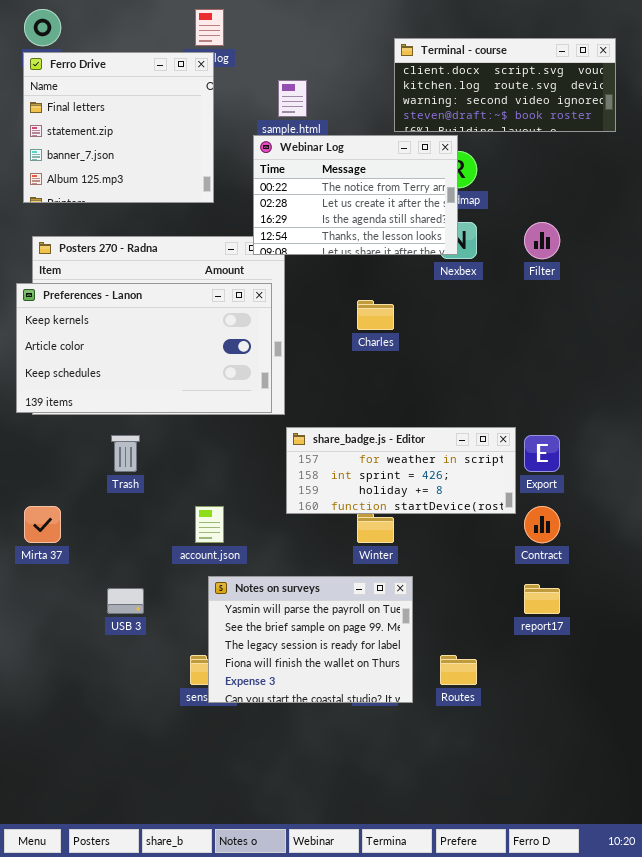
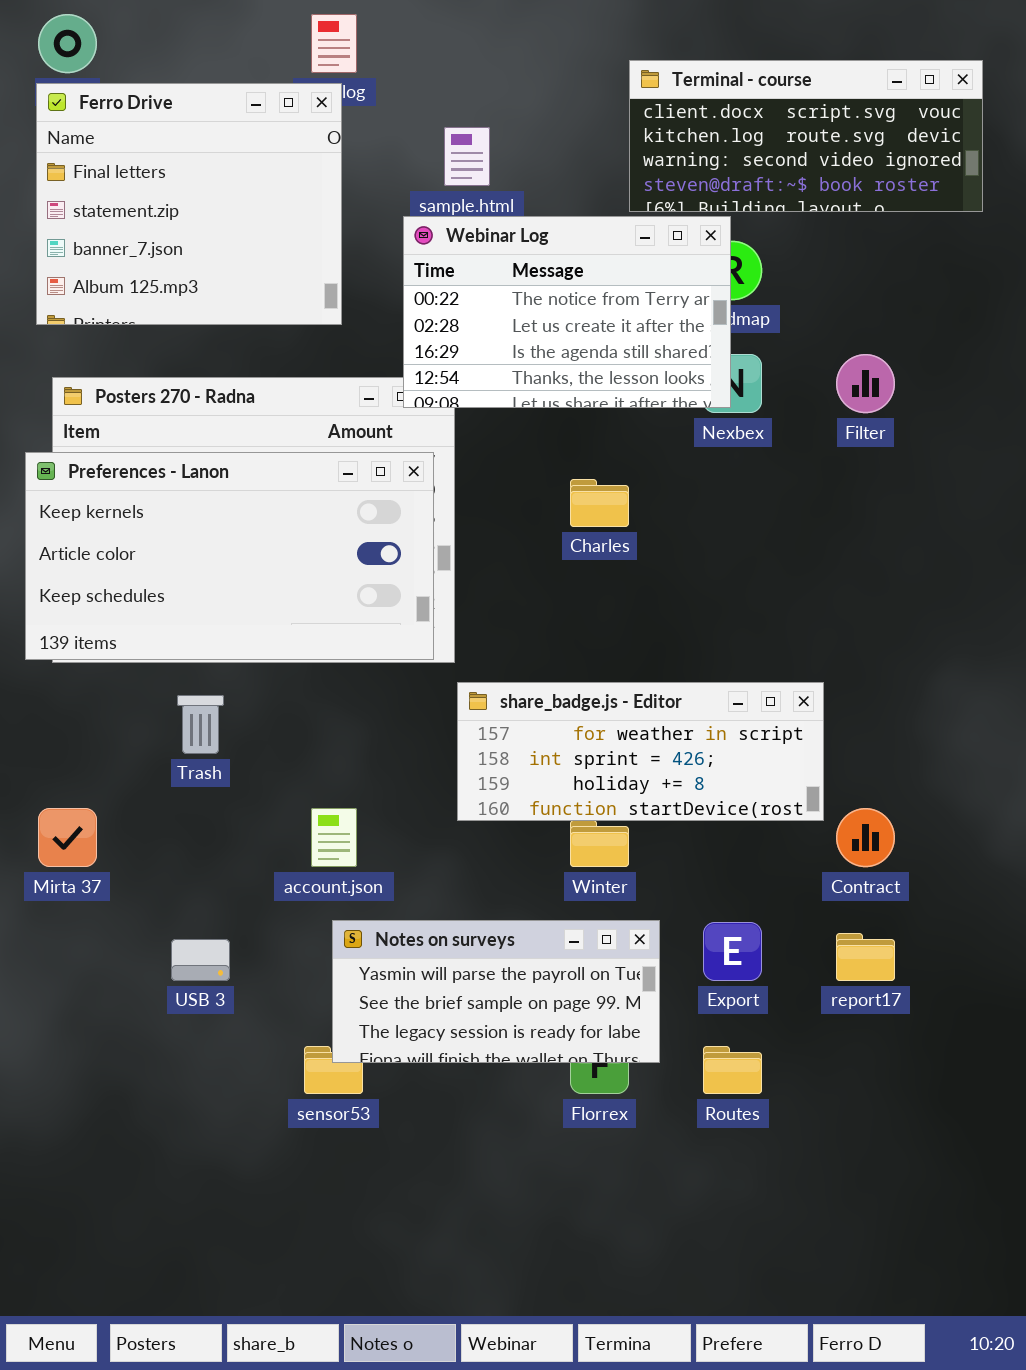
Export: [524,435,560,472] -> [703,922,762,981], moved
Notes on surveys: [208,576,413,703] -> [332,920,660,1063], resized

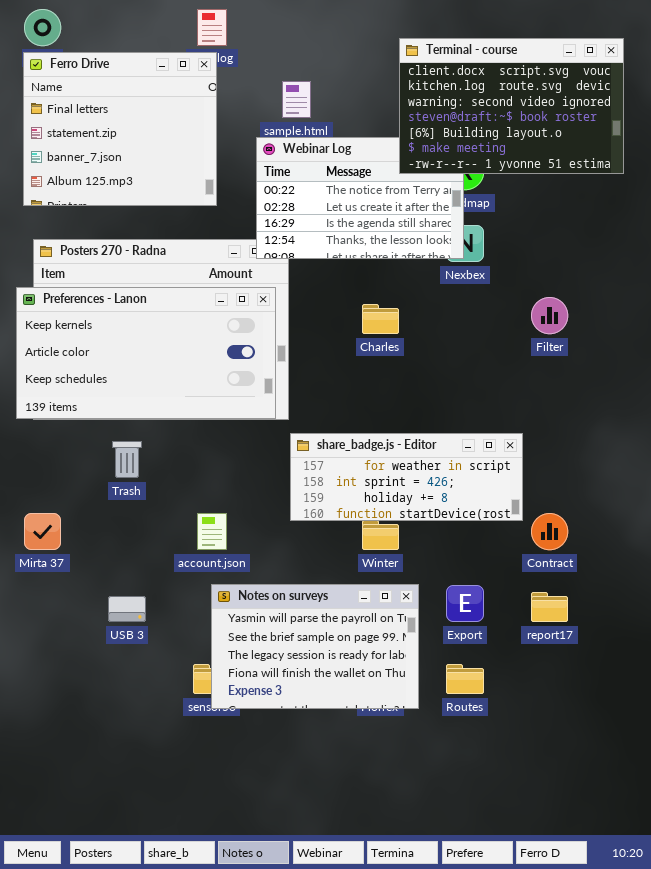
Terminal - course: [629,60,983,212] -> [399,38,624,174], resized
Filter: [836,354,895,413] -> [531,297,568,334], moved
Notes on surveys: [332,920,660,1063] -> [211,584,419,709], resized

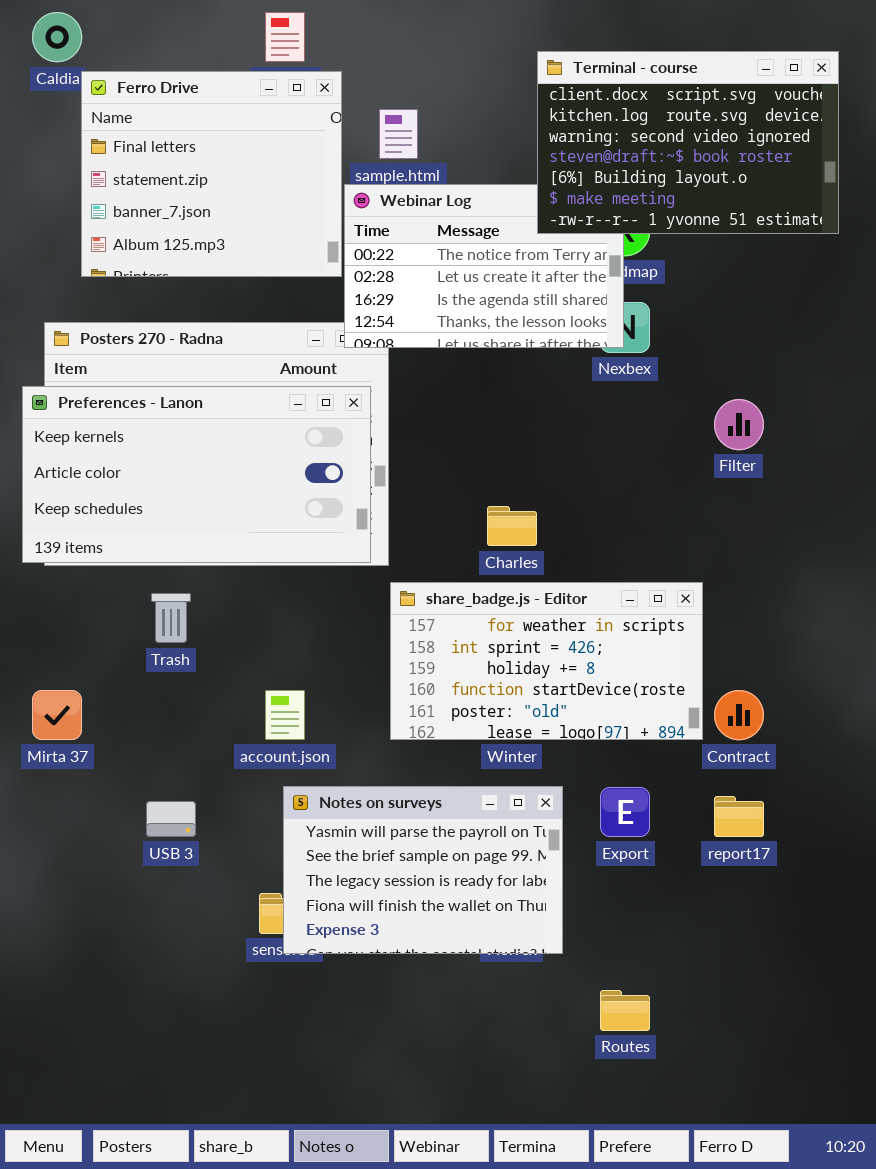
Ferro Drive: [23,52,217,206] -> [81,71,342,277], moved
Charles: [362,304,399,334] -> [487,506,537,546], moved
share_badge.js - Editor: [290,433,523,521] -> [390,582,703,740], resized
Routes: [446,664,484,694] -> [600,990,650,1031], moved

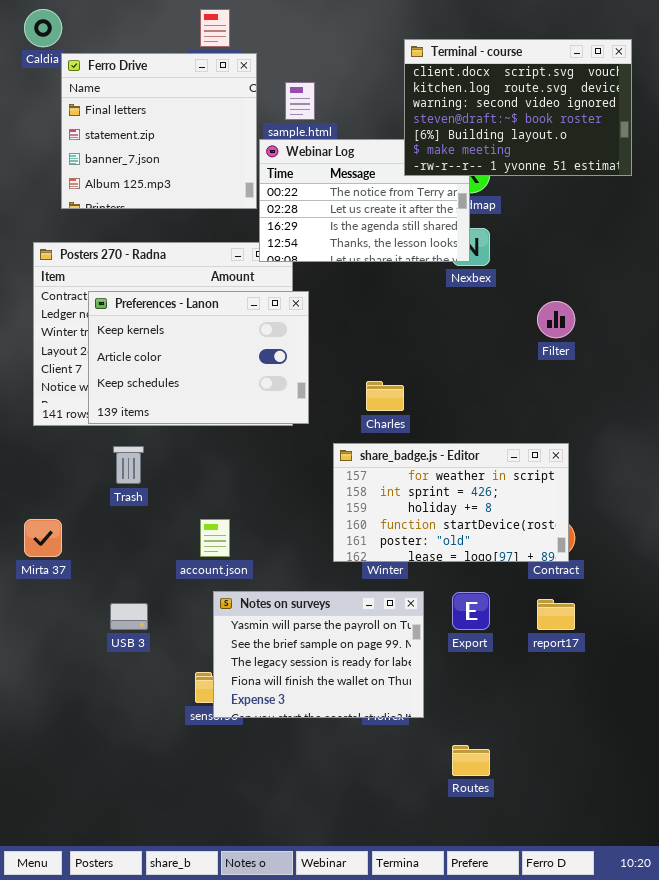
Preferences - Lanon: [22,386,371,563] -> [88,291,309,424], moved, resized
share_badge.js - Editor: [390,582,703,740] -> [333,443,569,562], moved

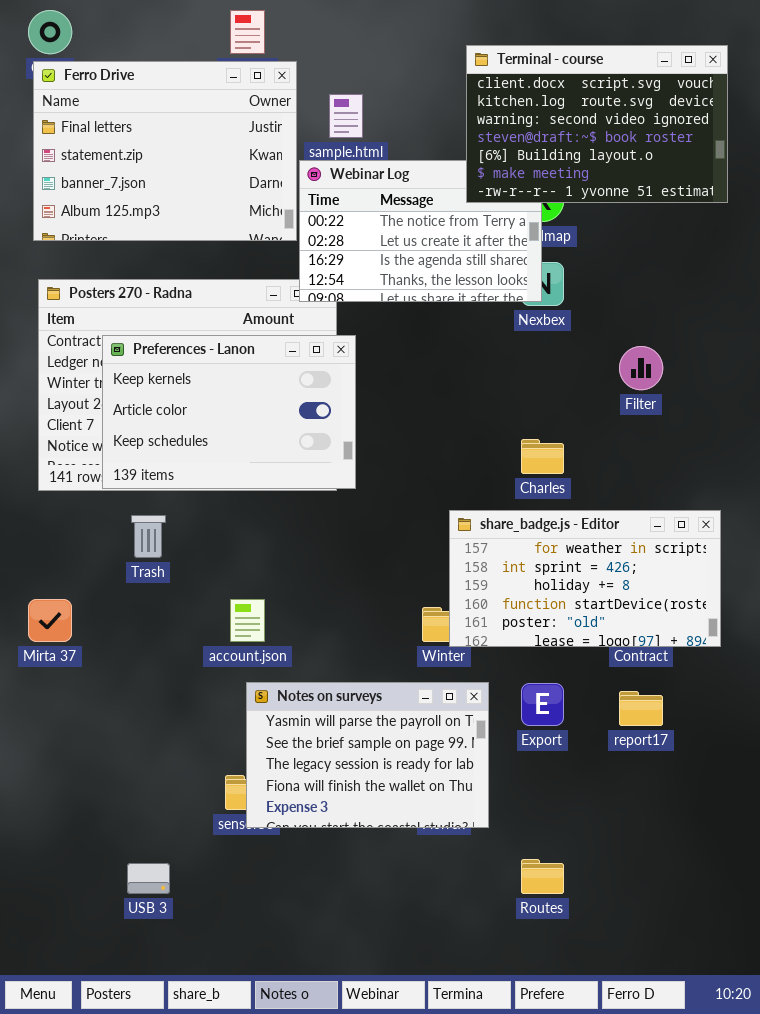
Ferro Drive: [61,53,257,209] -> [33,61,297,241], resized
Charles: [366,381,404,411] -> [521,439,564,474], moved
share_badge.js - Editor: [333,443,569,562] -> [449,510,721,647], moved
USB 3: [110,603,148,630] -> [127,863,170,894], moved

